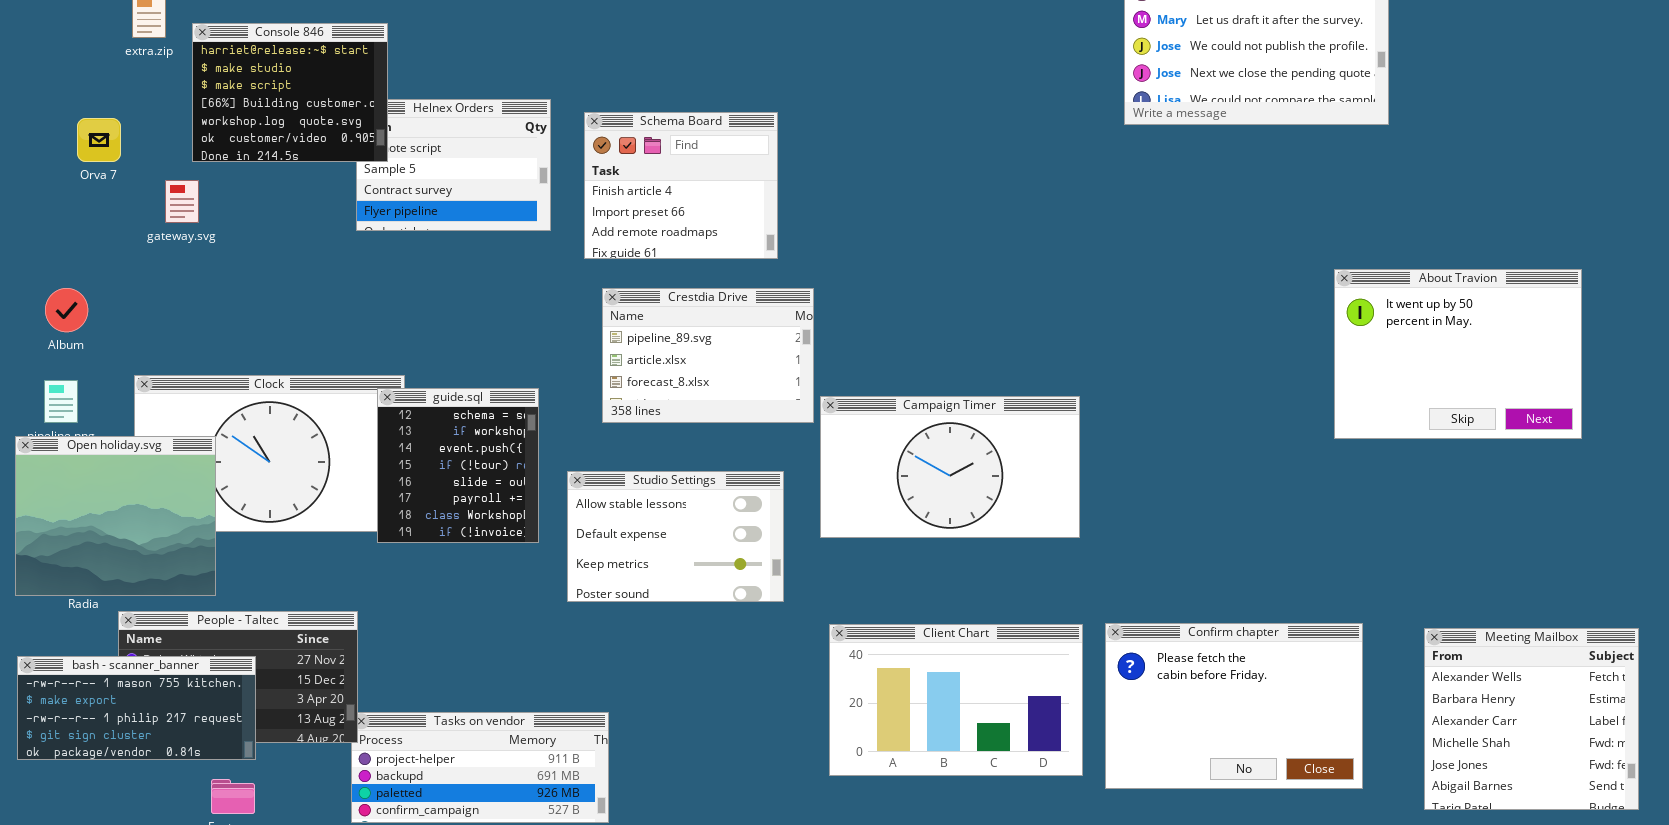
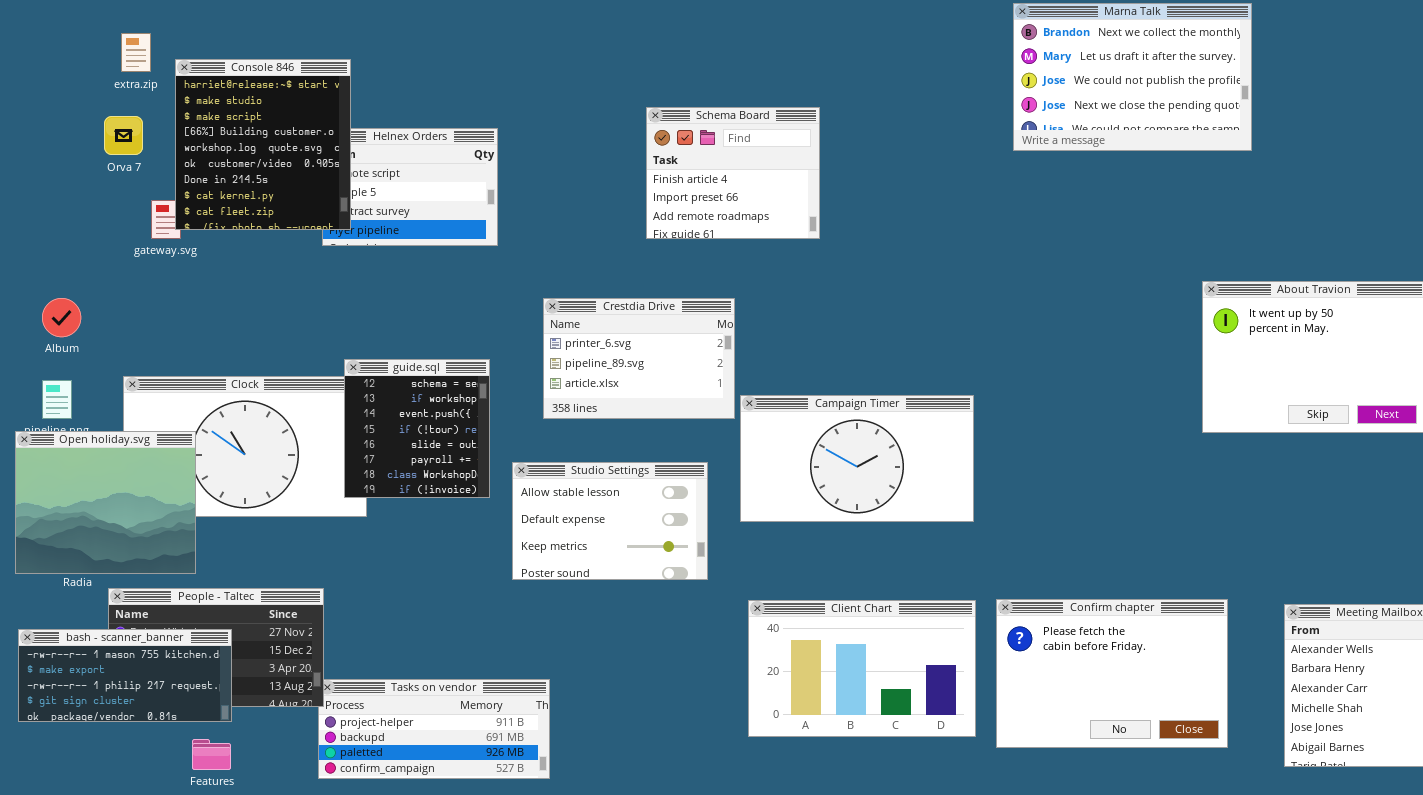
Console 846: [192,23,388,162] -> [175,59,351,230], resized
Schema Board: [584,112,778,259] -> [646,107,820,239], moved
Orva 7: [77,118,121,162] -> [104,116,143,155], moved
Crestdia Drive: [602,288,814,423] -> [543,298,735,419], scrolled up 1 row
guide.sql: [377,388,539,543] -> [344,359,490,498], moved

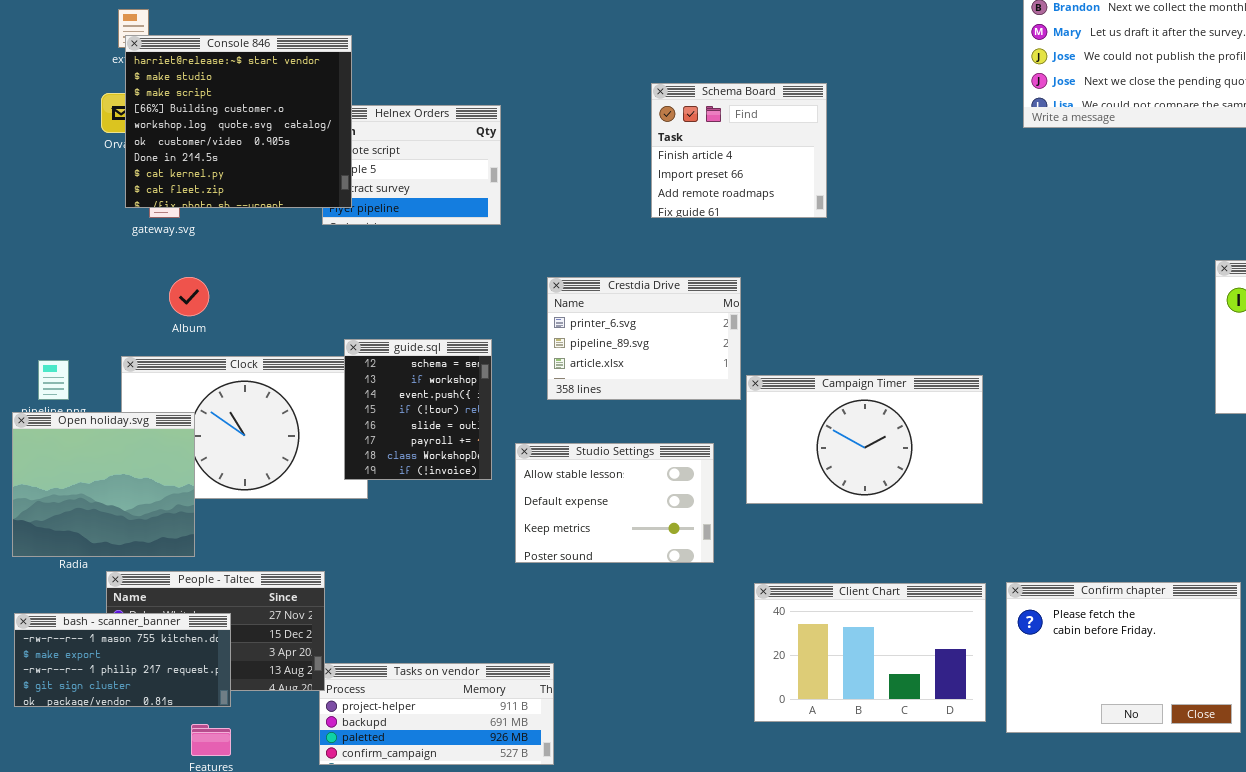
Console 846: [175,59,351,230] -> [125,35,352,208], resized
Album: [42,298,81,337] -> [169,277,209,316], moved

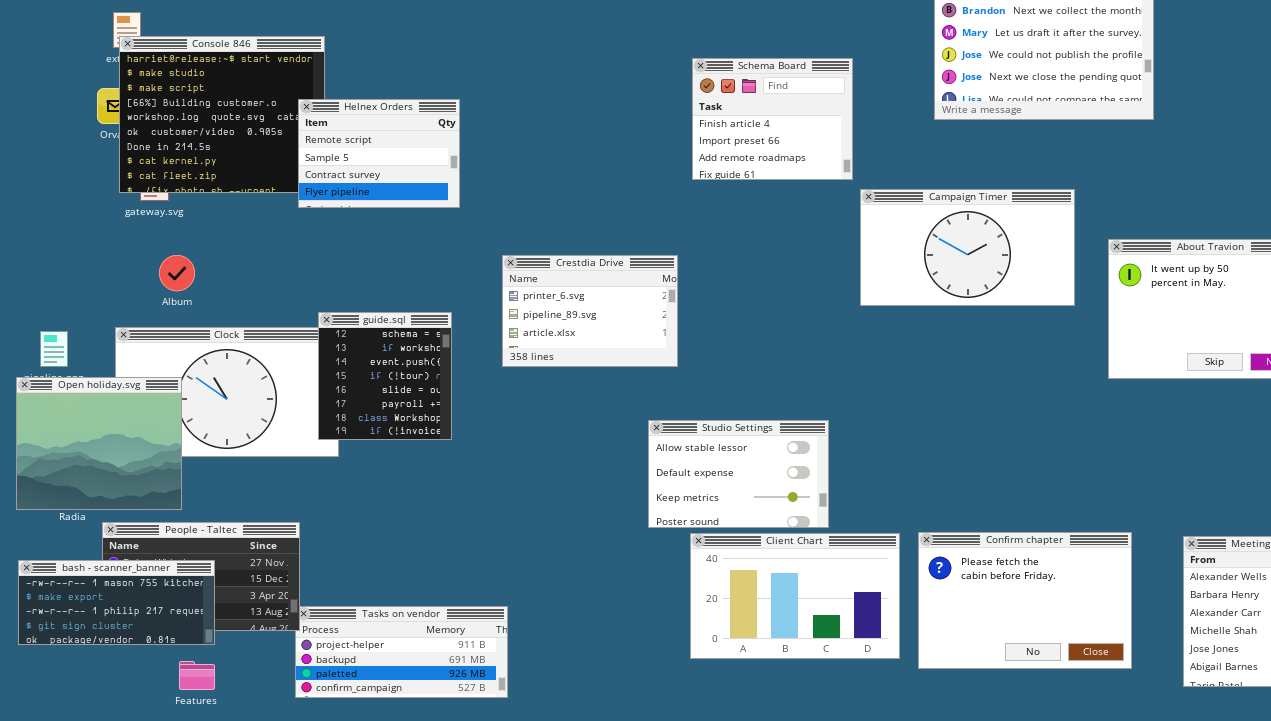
Schema Board: [651,83,827,218] -> [692,58,853,180], moved
Helnex Orders: [322,105,501,225] -> [298,99,460,208], raised
Campaign Timer: [746,375,983,504] -> [860,189,1075,306], moved
Studio Settings: [515,443,714,563] -> [648,420,829,528], moved

